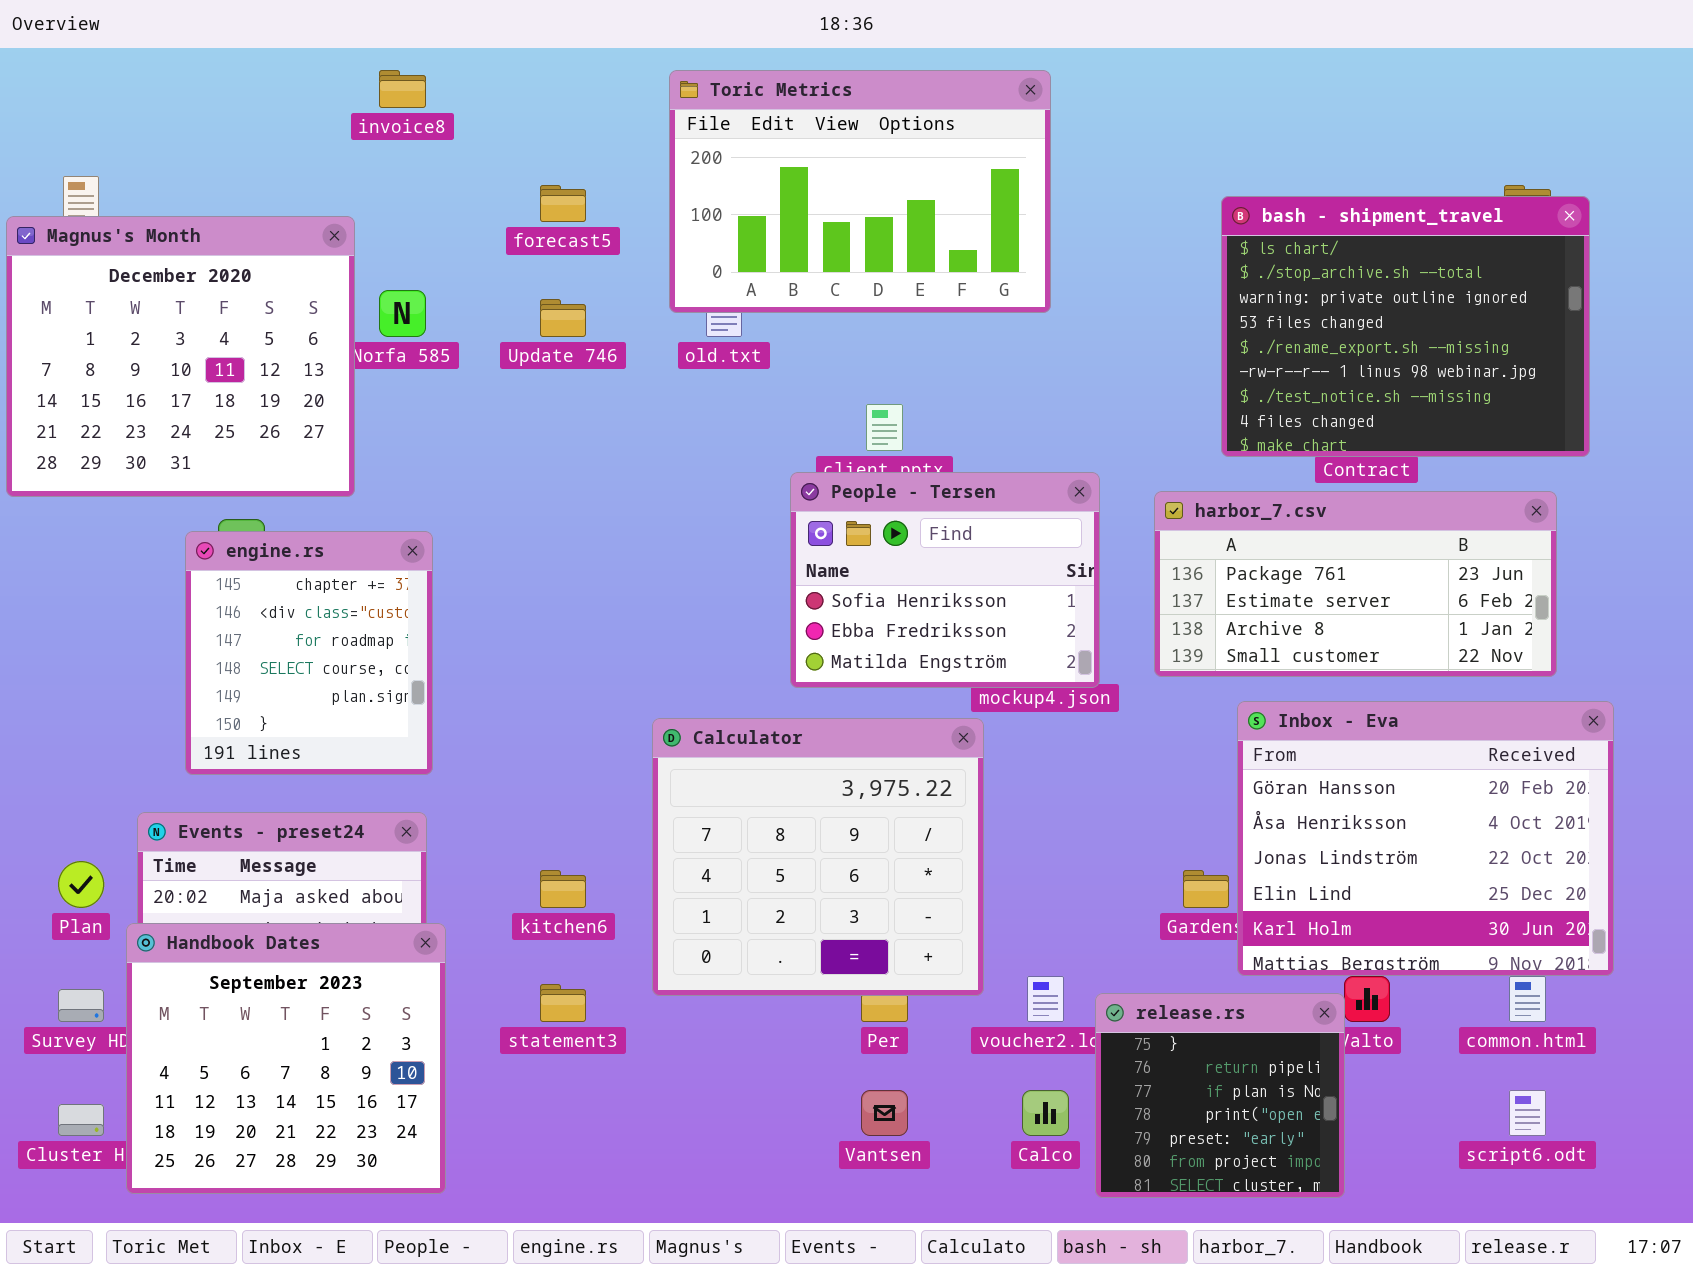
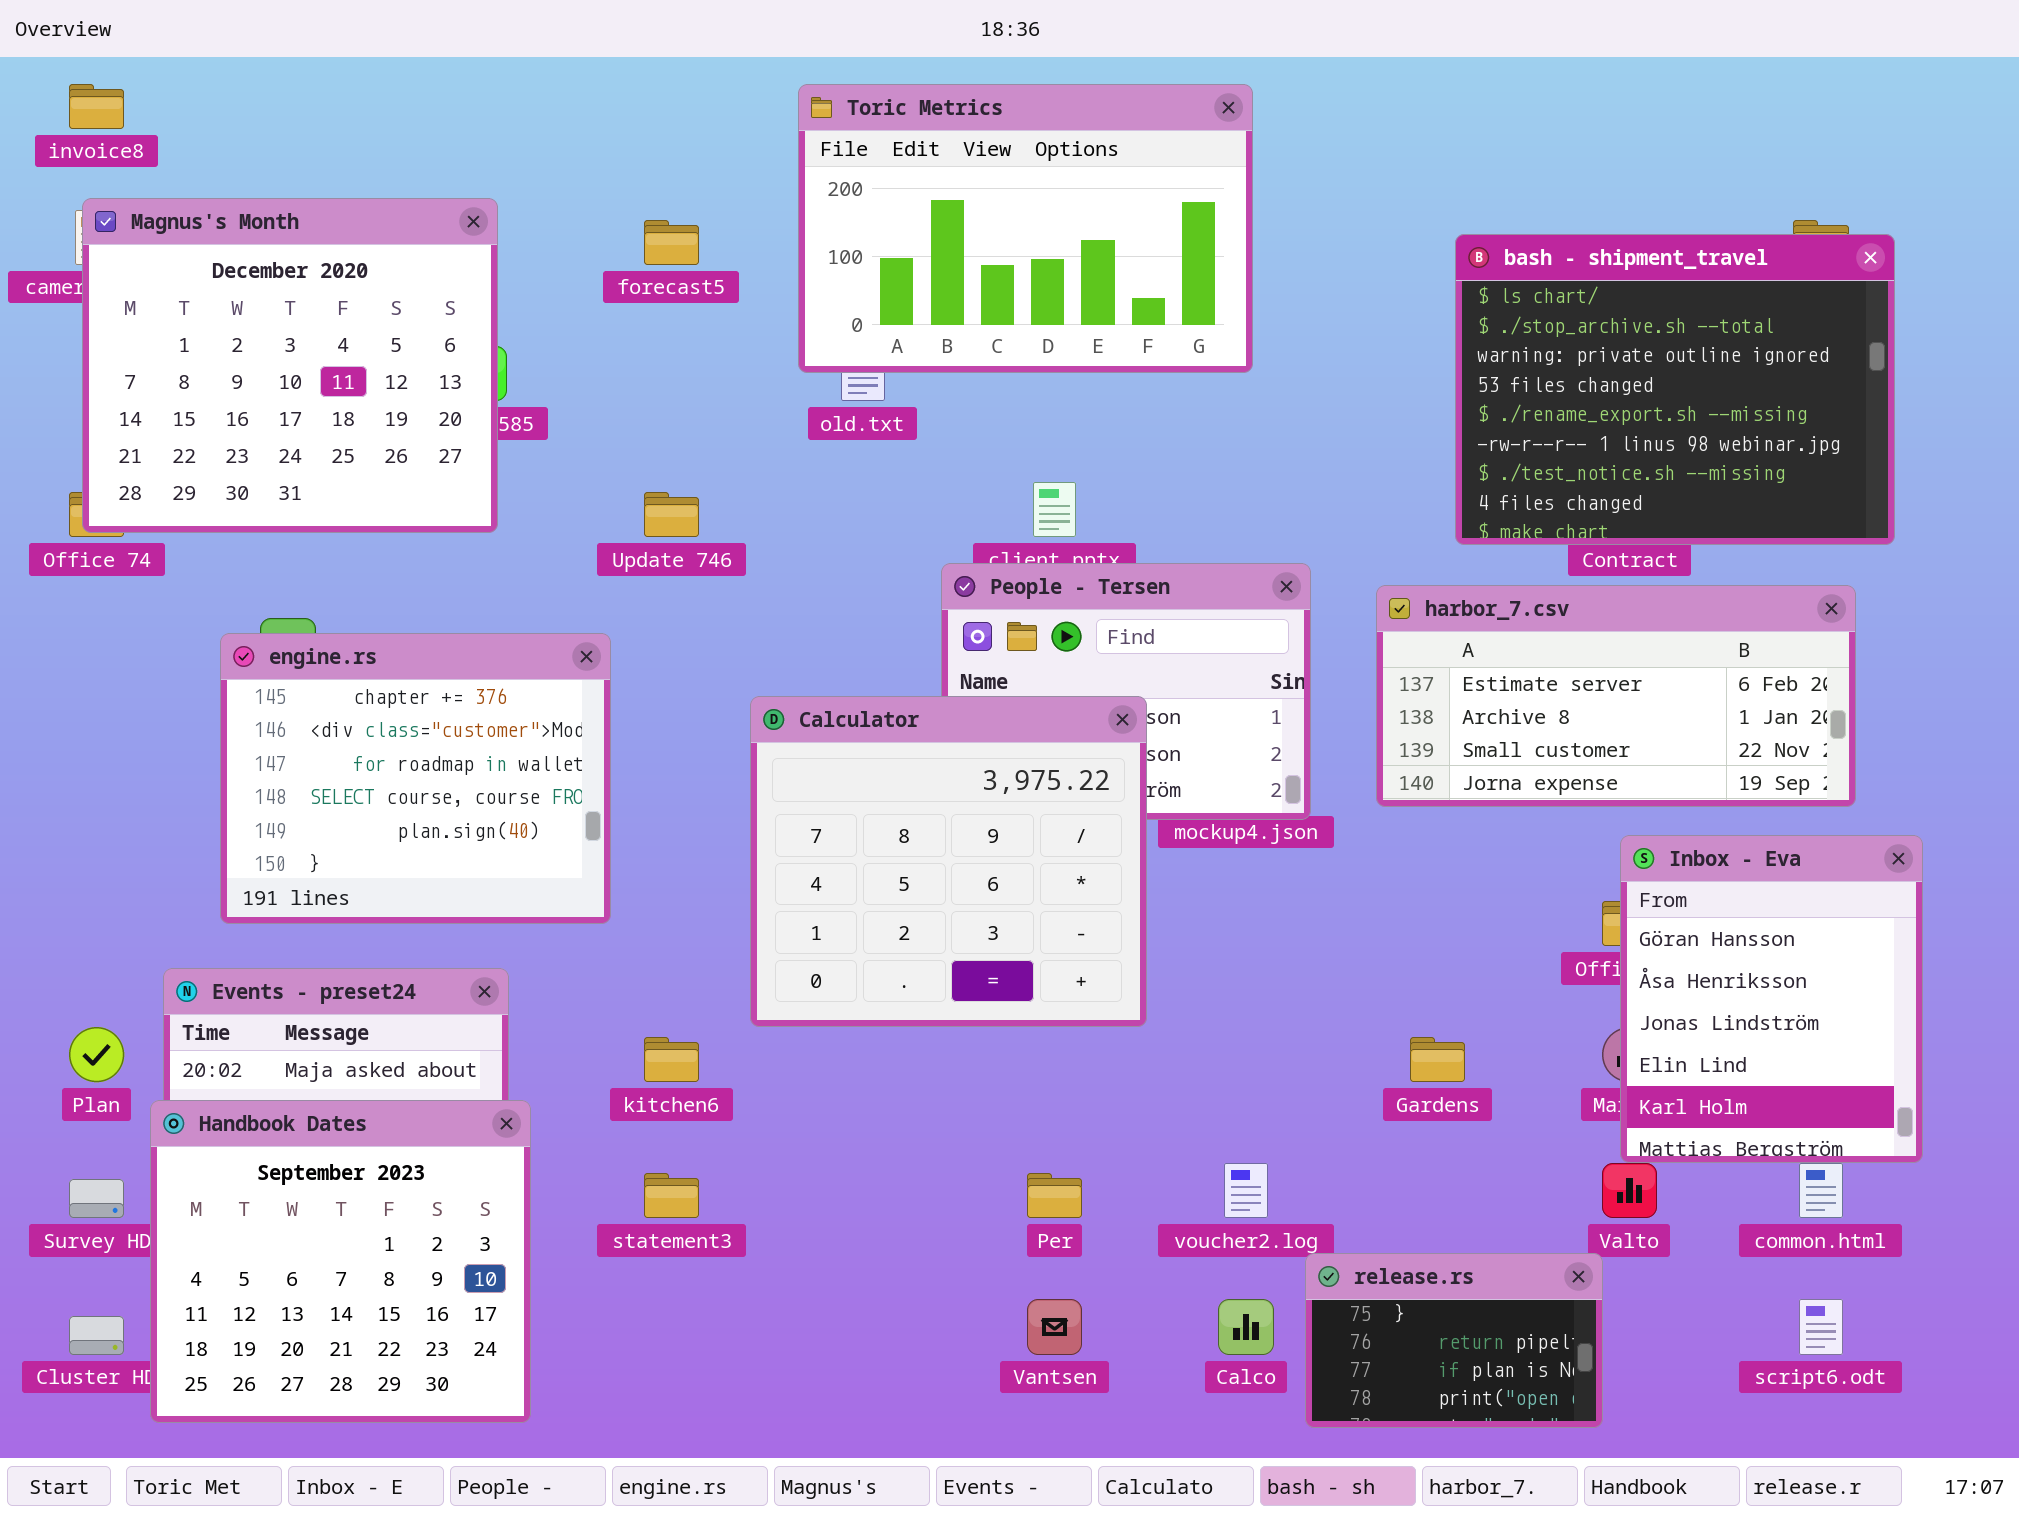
invoice8: [379,70,426,108] -> [69,84,124,129], moved
Magnus's Month: [6,216,355,497] -> [82,198,498,533], moved
Update 746: [540,299,586,337] -> [644,492,699,537], moved
harbor_7.csv: [1154,491,1557,677] -> [1376,585,1856,807], scrolled down 1 row
engine.rs: [185,531,433,775] -> [220,633,611,924], resized
Inbox - Eva: [1237,701,1614,976] -> [1620,835,1923,1163], resized
Calculator: [652,718,984,996] -> [750,696,1147,1027], moved
release.rs: [1095,993,1345,1198] -> [1305,1253,1603,1428], resized

